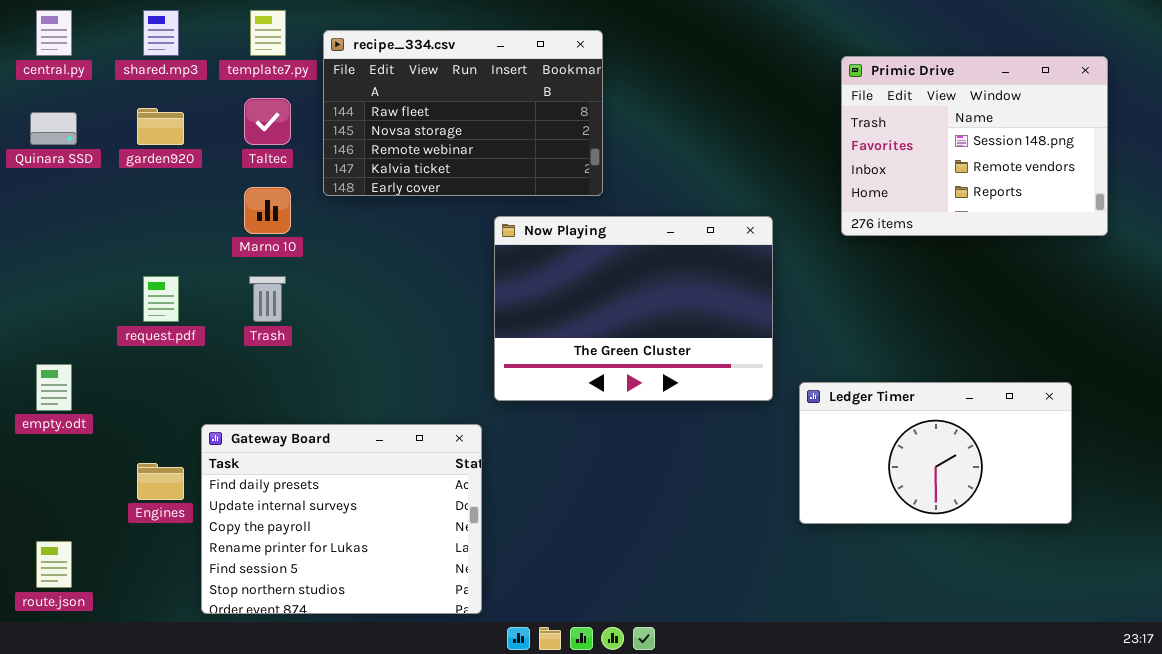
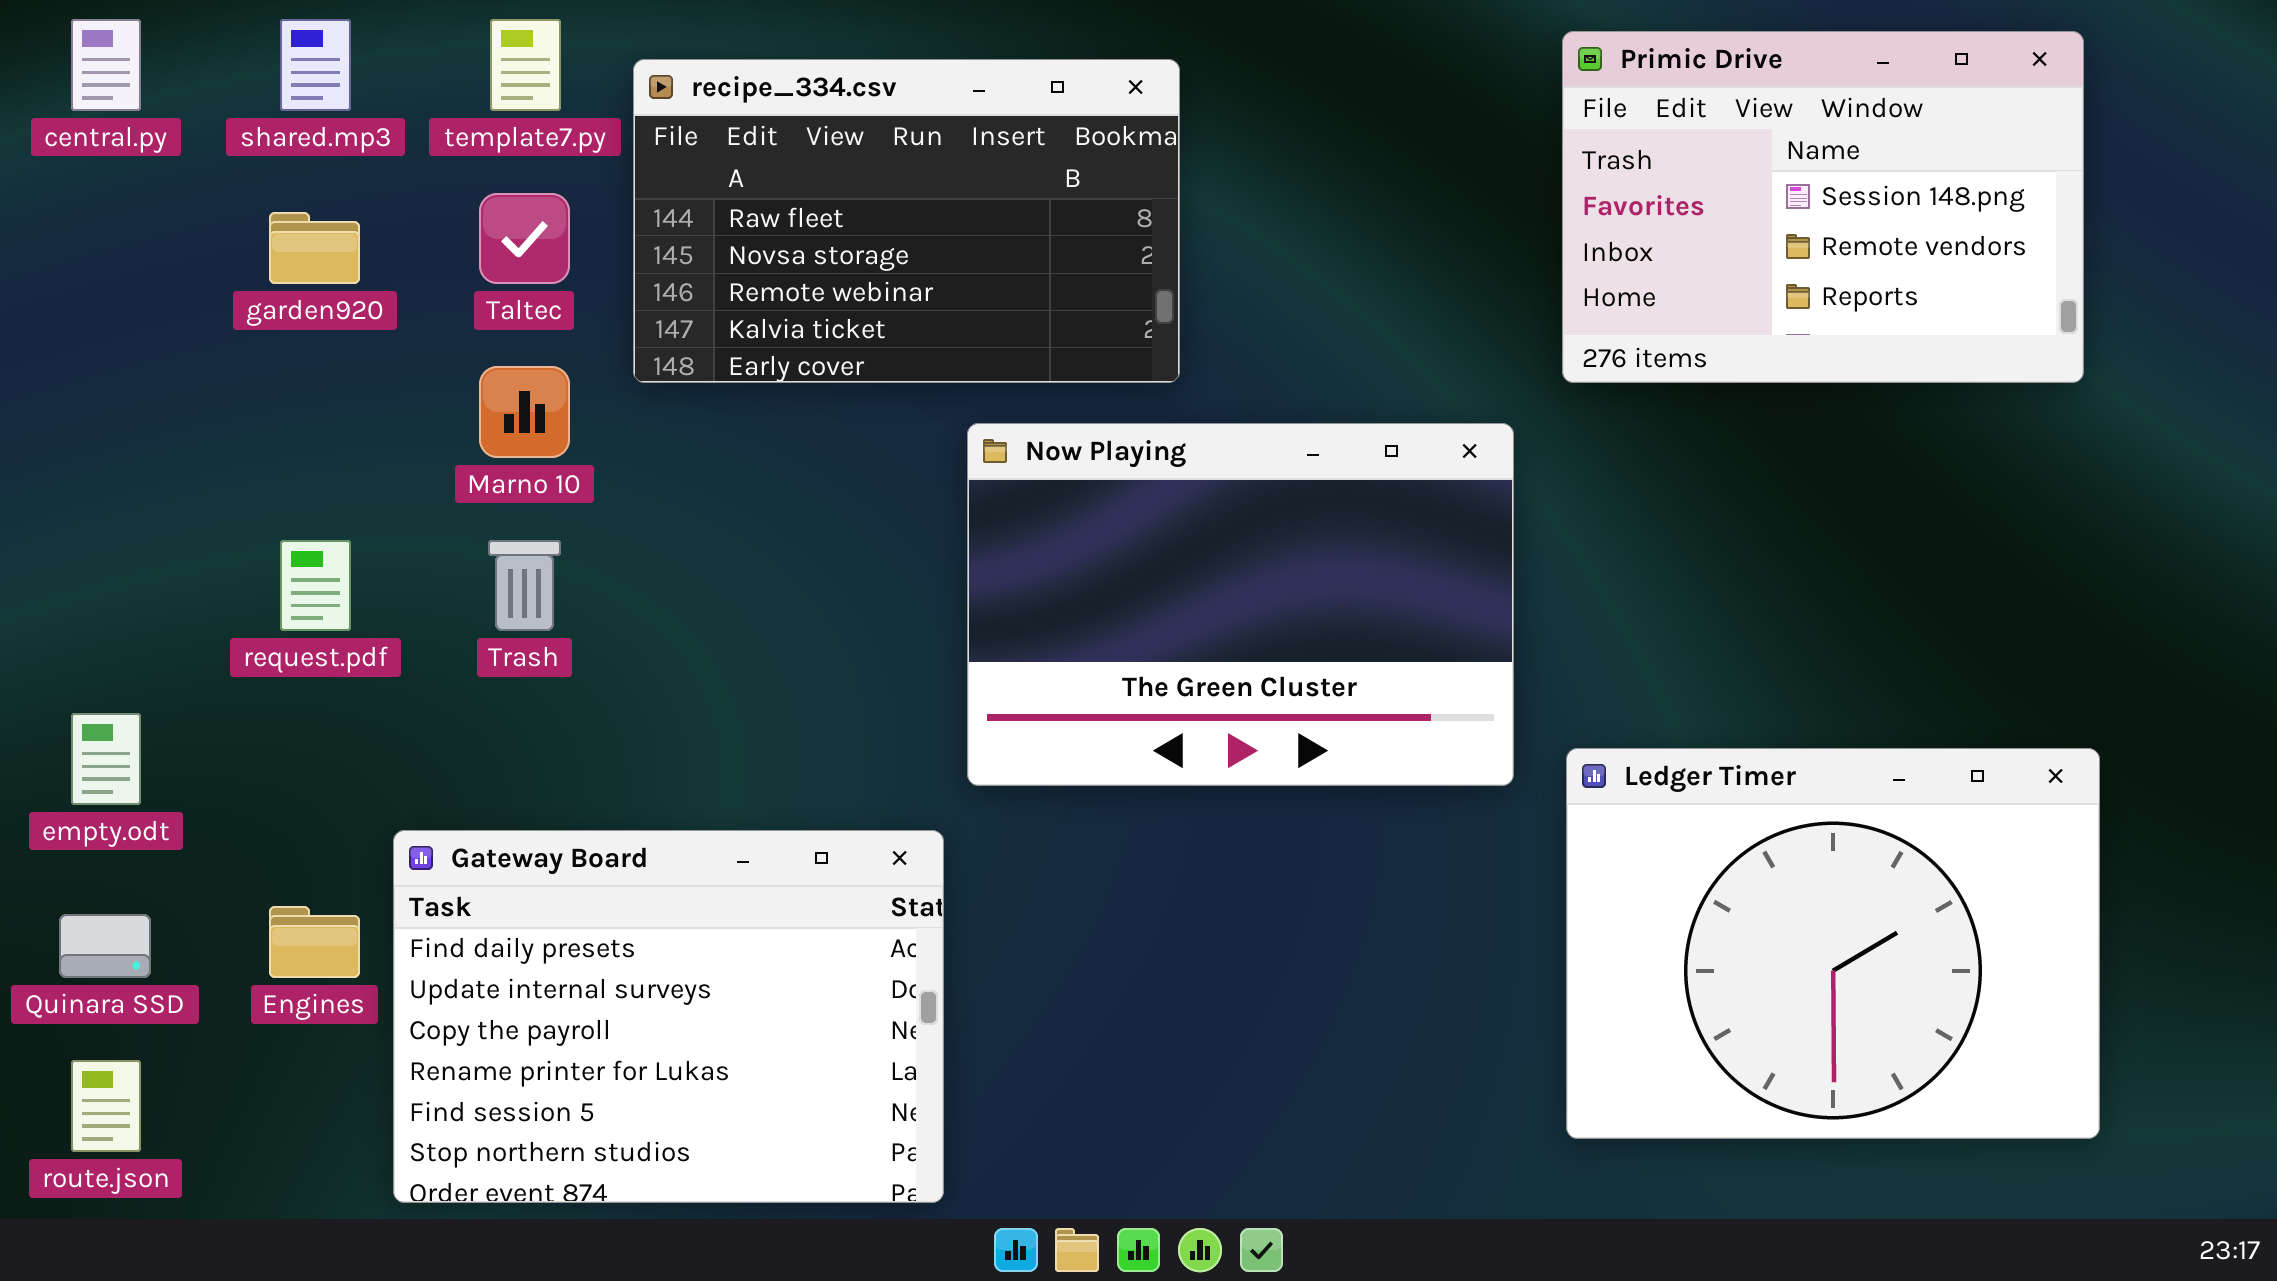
Primic Drive: [841,56,1108,236] -> [1562,31,2084,383], moved
Quinara SSD: [30,112,77,145] -> [59,914,151,978], moved
Ledger Timer: [799,382,1072,524] -> [1566,748,2100,1139], resized

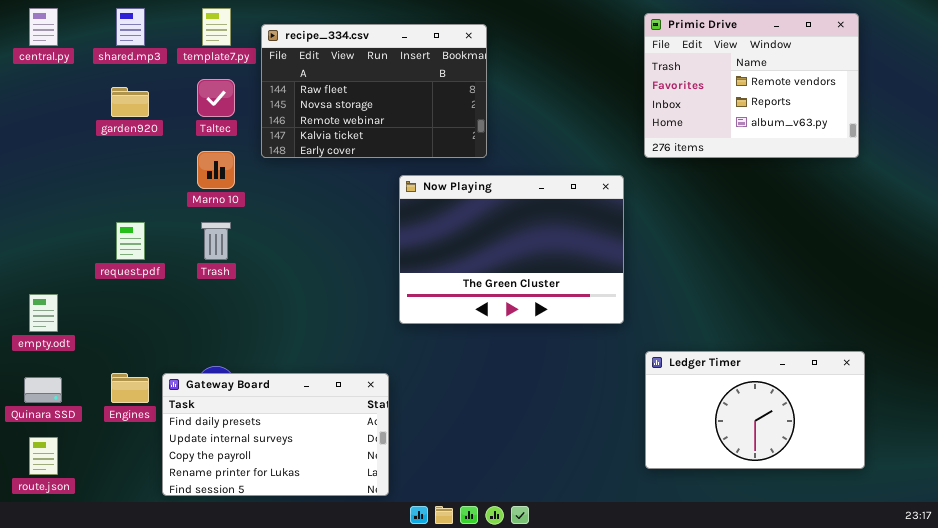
Primic Drive: [1562,31,2084,383] -> [644,13,859,158], scrolled down 1 row
Ledger Timer: [1566,748,2100,1139] -> [645,351,865,469], resized
Gateway Board: [393,830,944,1203] -> [162,373,389,496], resized

